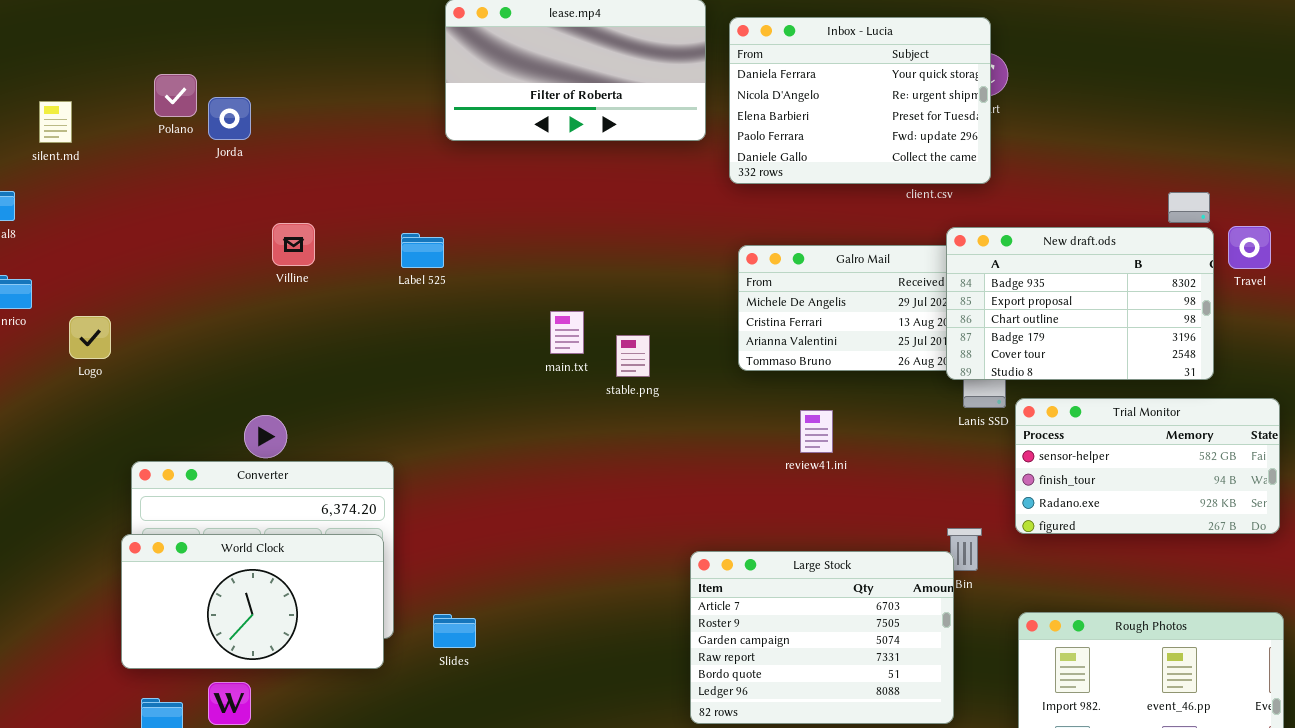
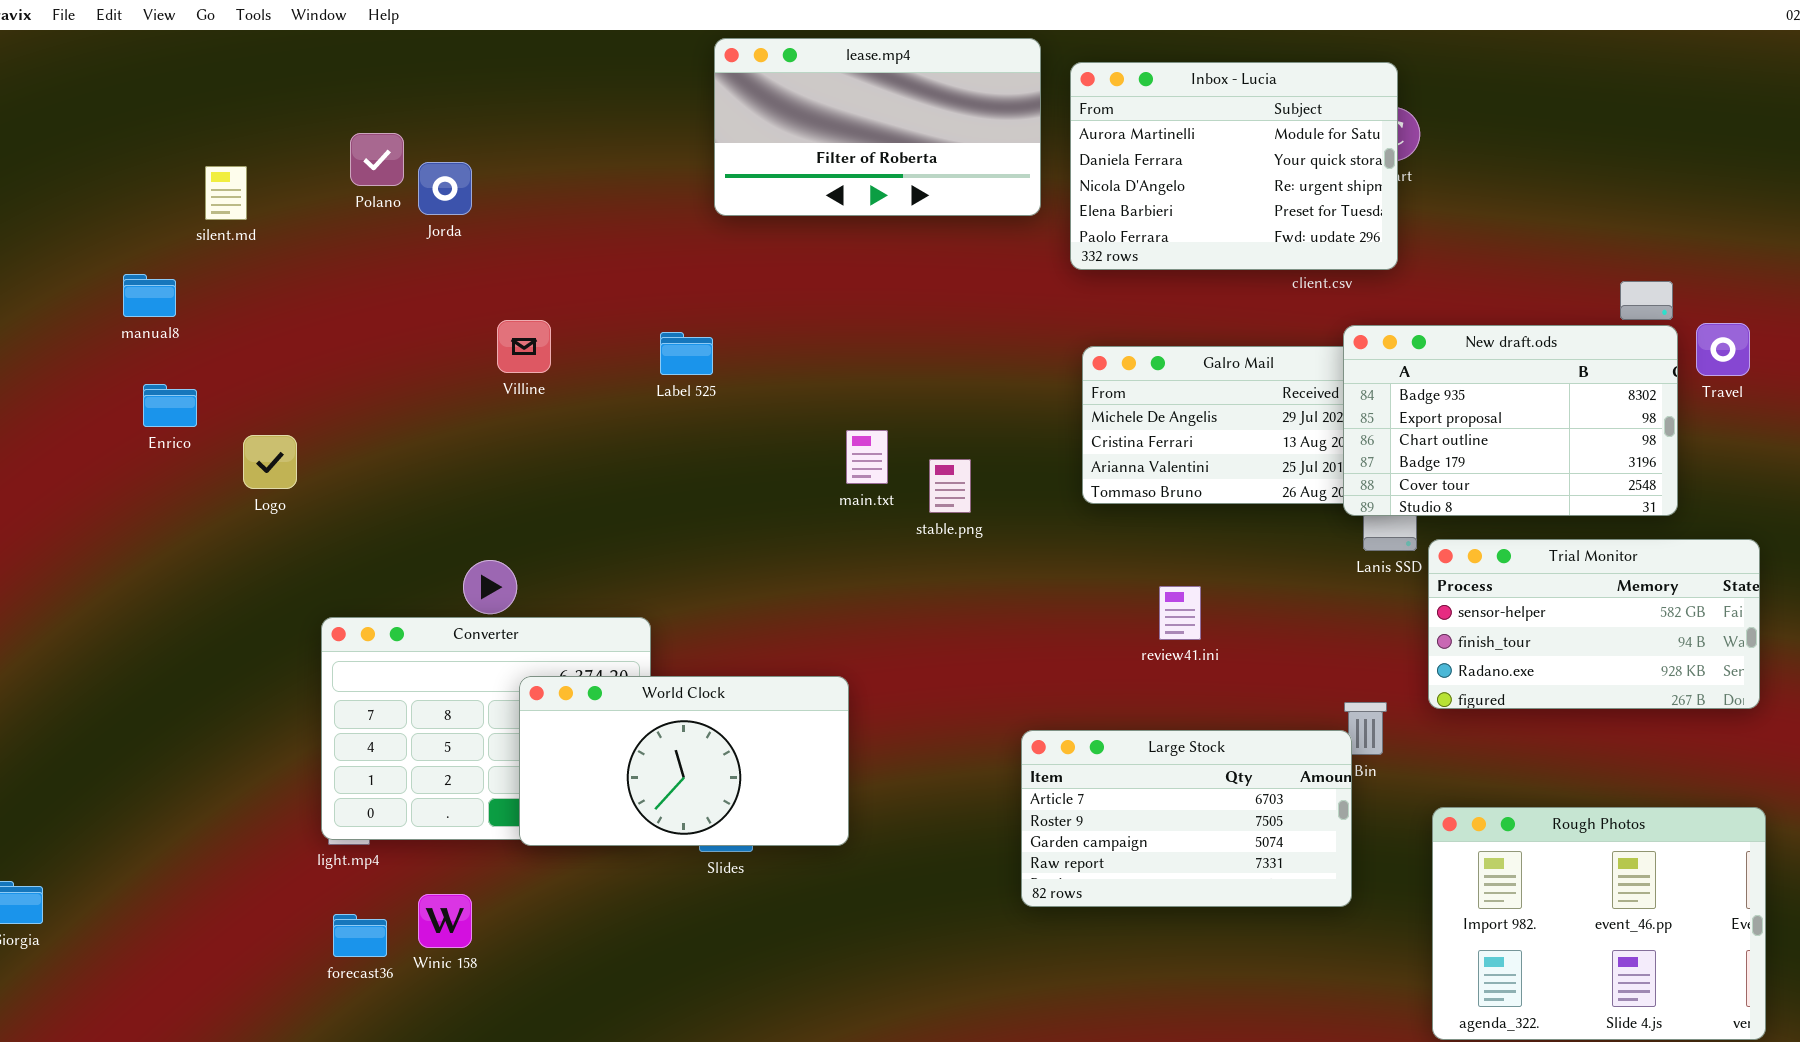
Inbox - Lucia: [729,17,991,184] -> [1070,62,1398,270], scrolled up 1 row
review41.ini: [800,410,833,453] -> [1159,586,1201,640], moved
World Clock: [121,534,384,669] -> [519,676,849,846], moved
Large Stock: [690,551,954,724] -> [1021,730,1352,907], resized

